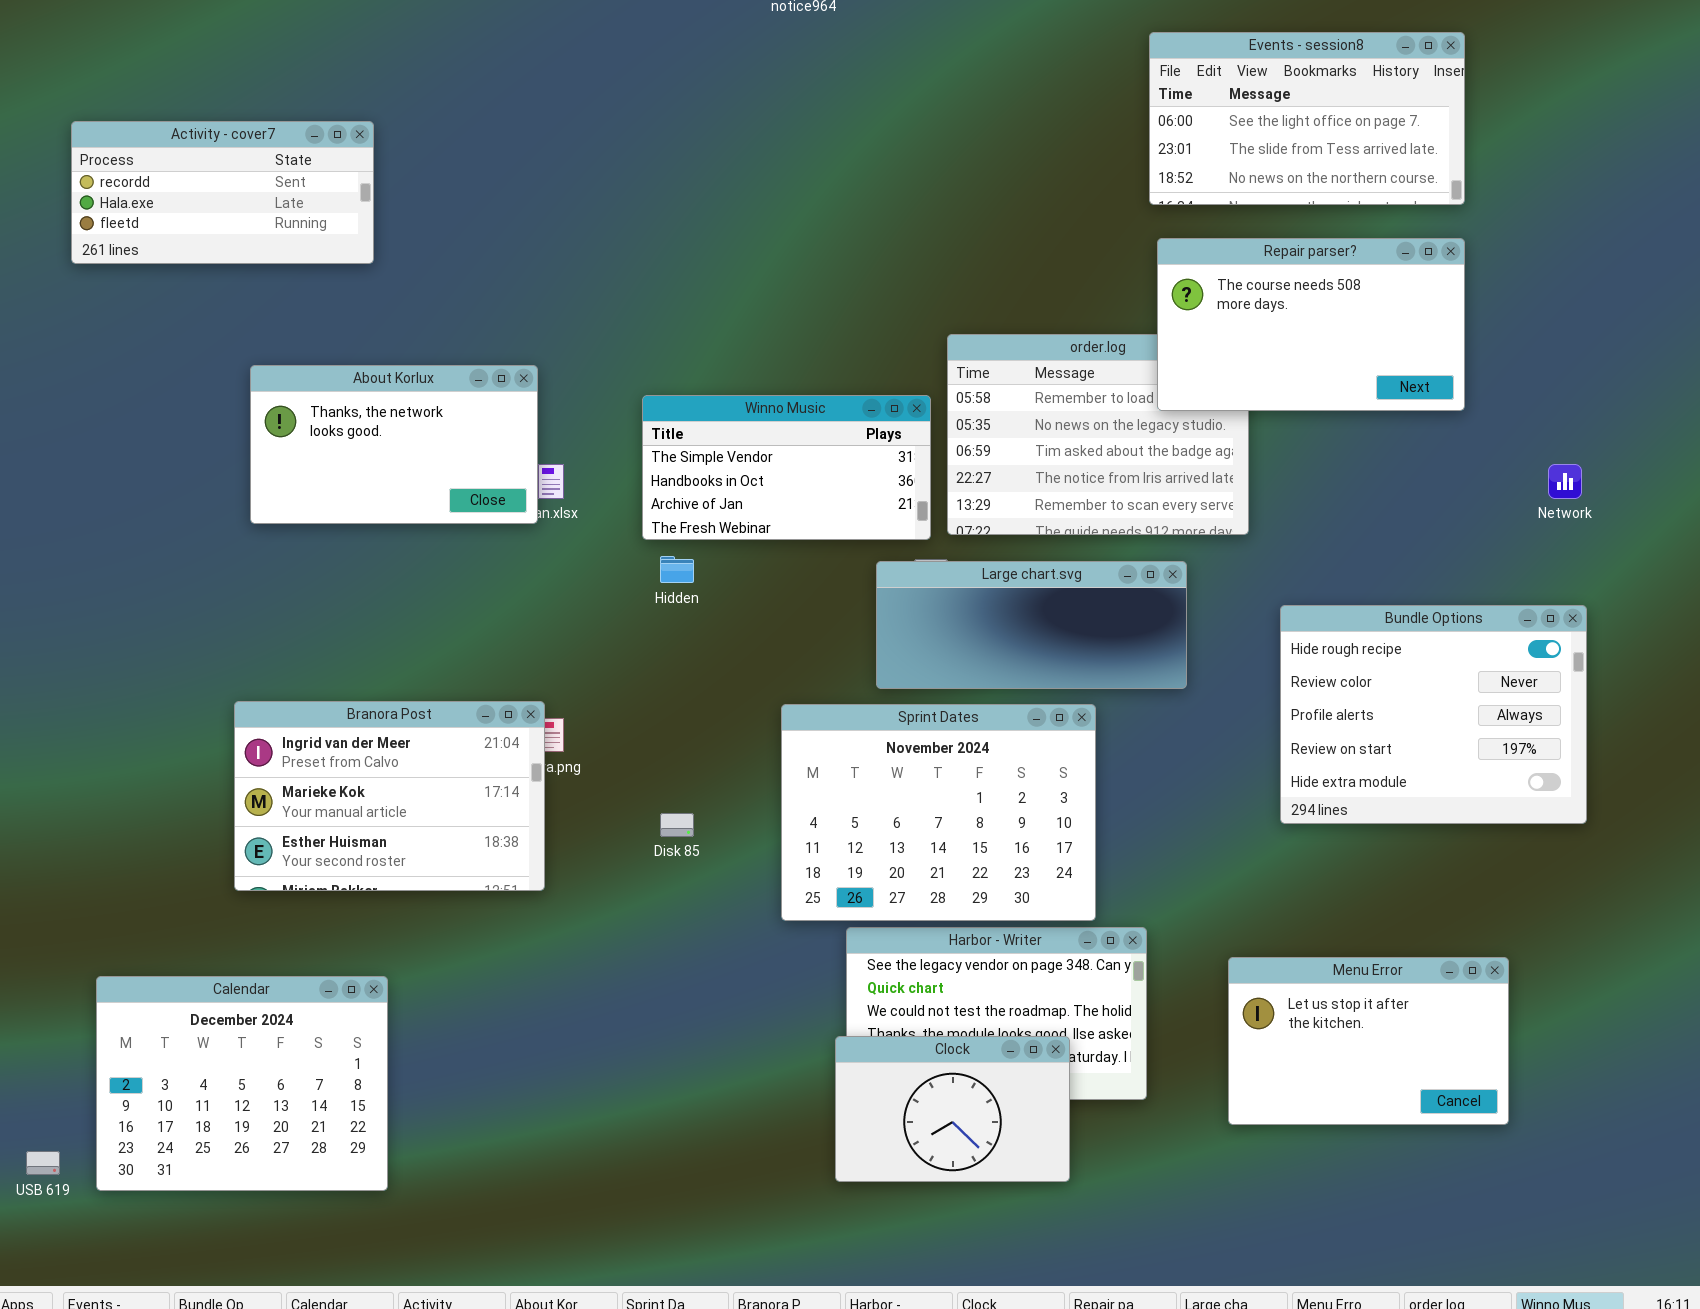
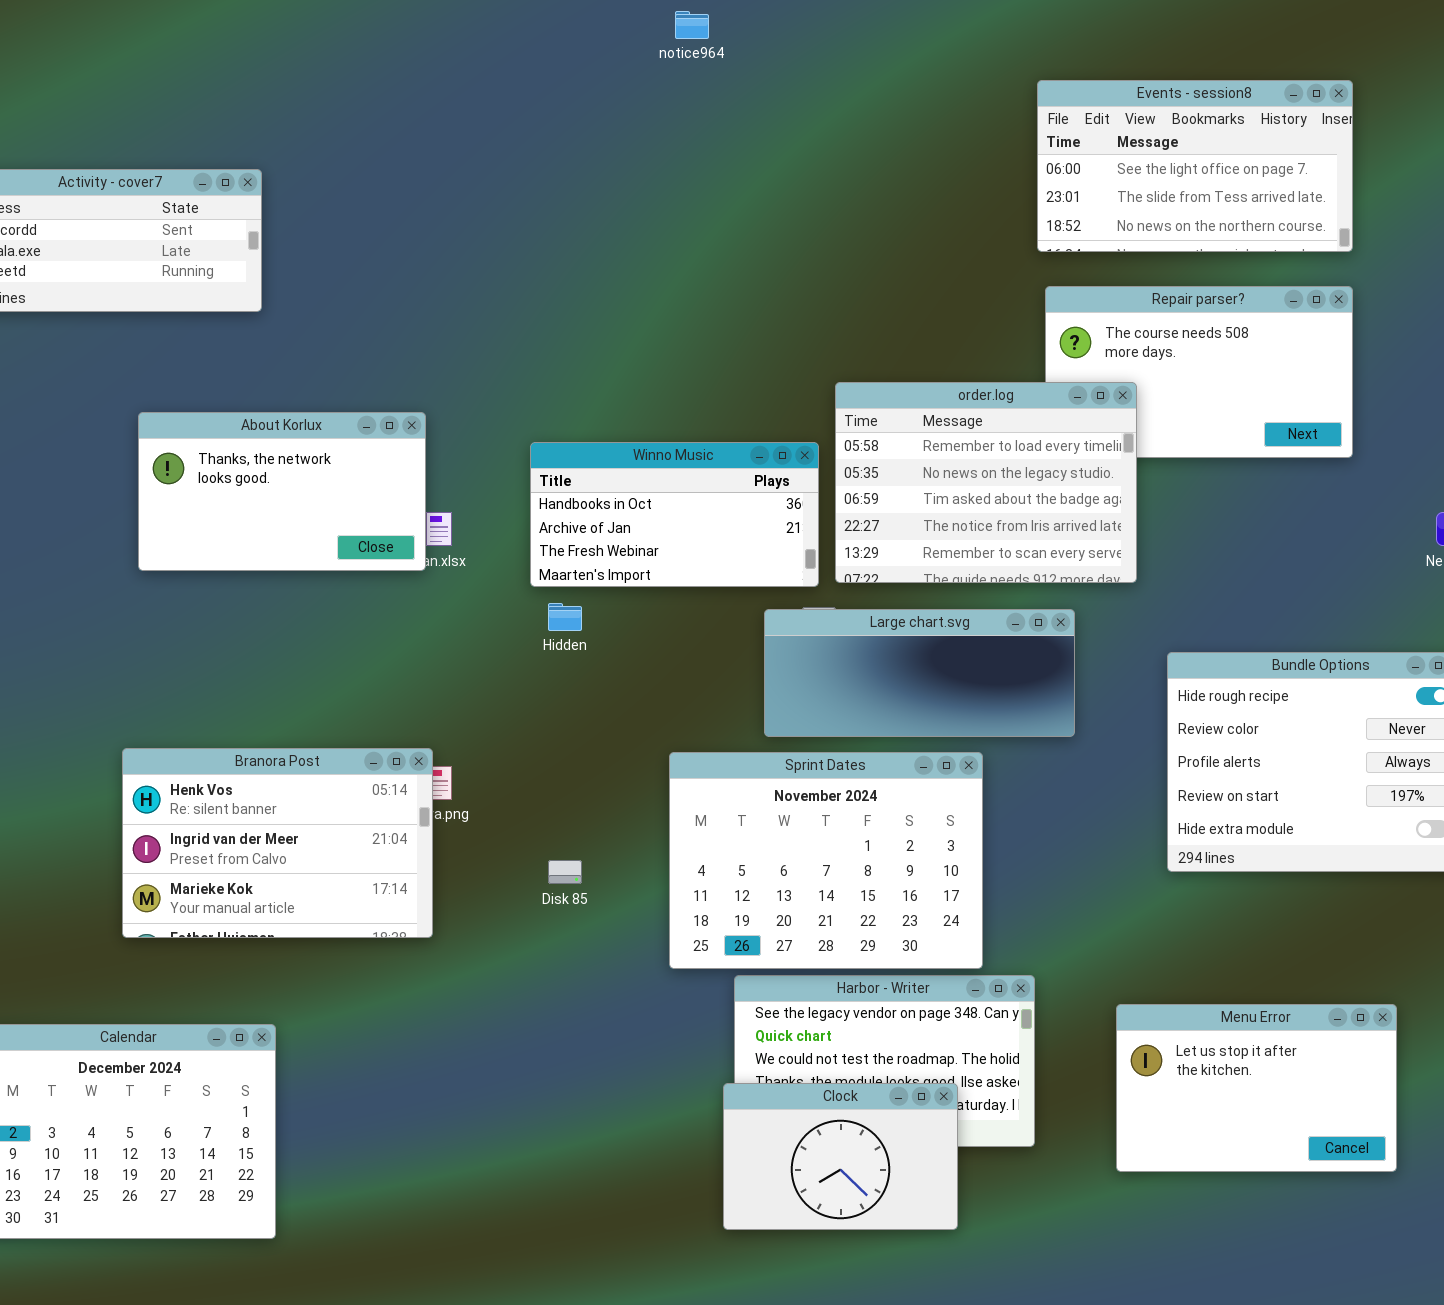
order.log: [947,334,1249,535] -> [835,382,1137,583], raised
Winno Music: [642,395,931,540] -> [530,442,819,587], scrolled down 1 row
Branora Post: [234,701,545,891] -> [122,748,433,938], scrolled up 1 row

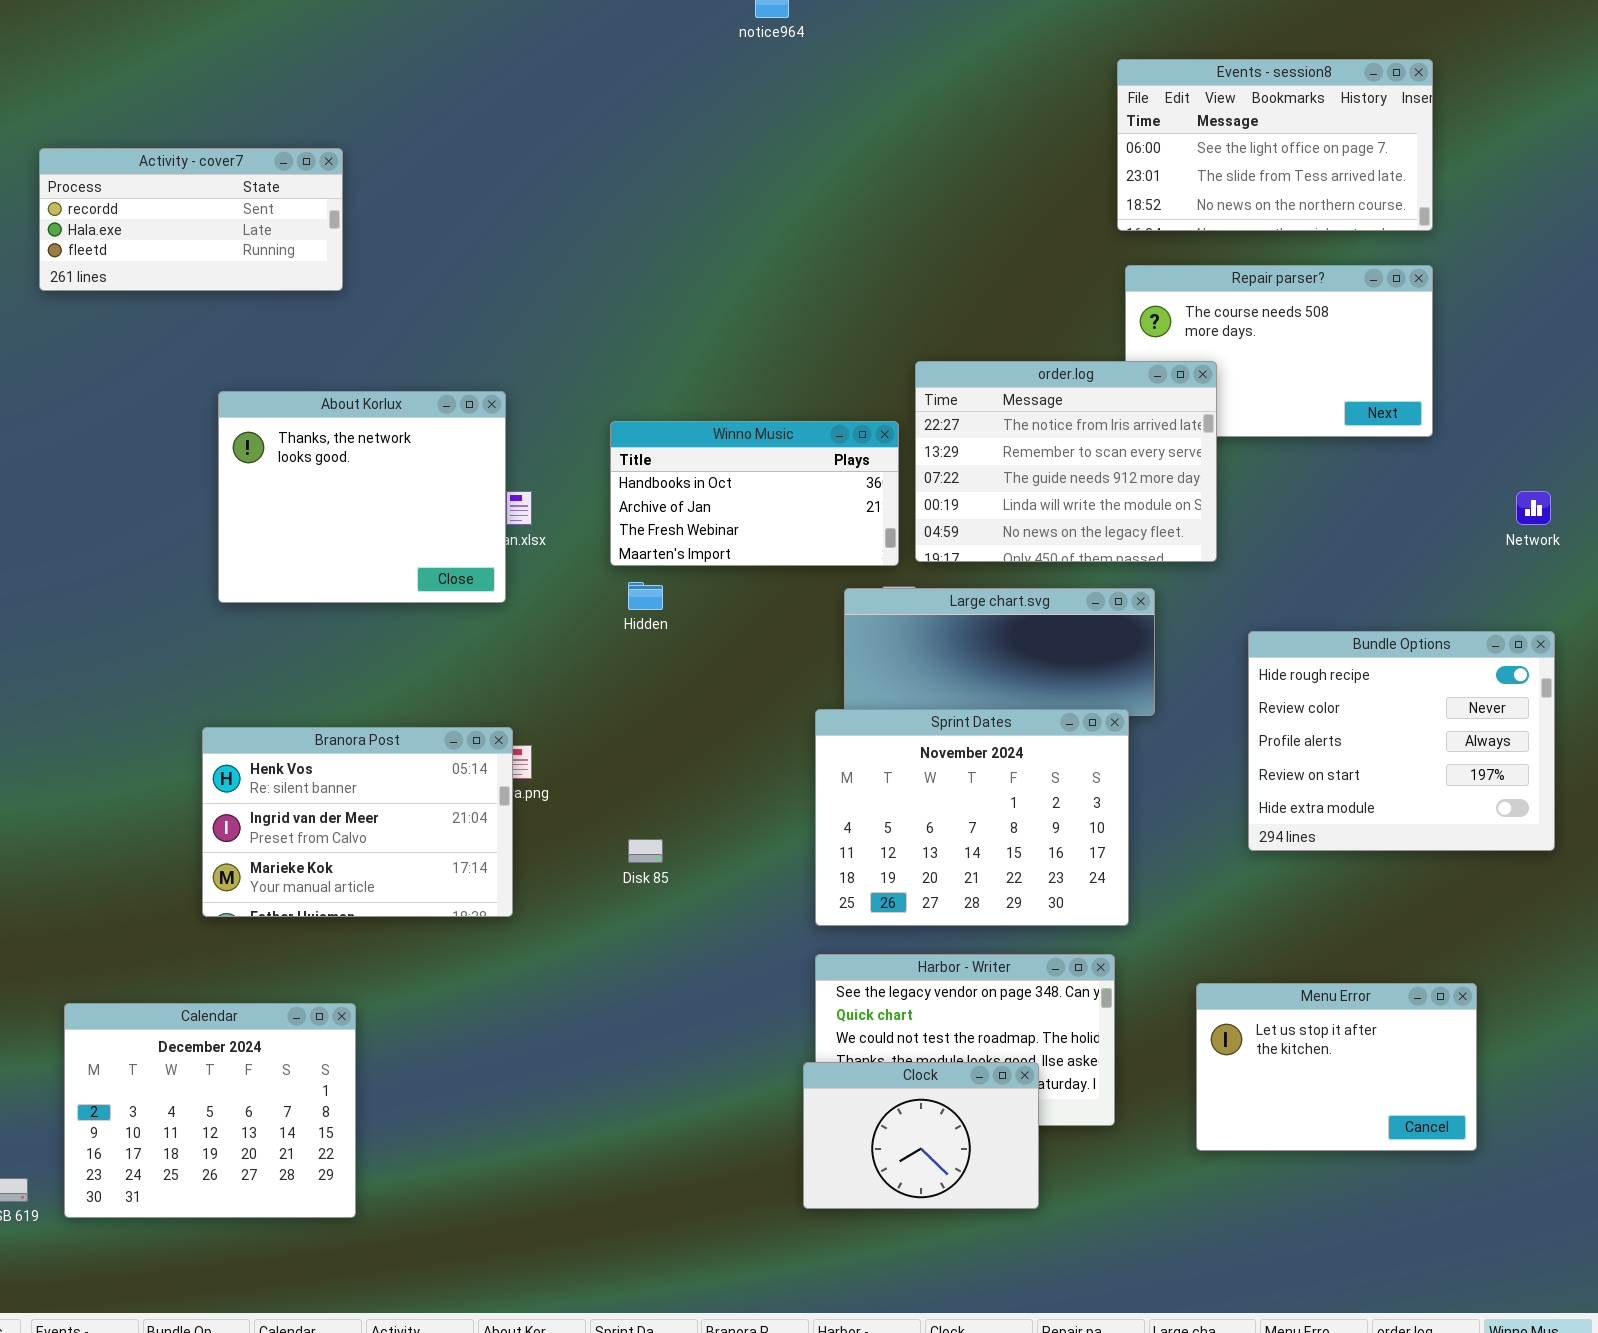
order.log: [835,382,1137,583] -> [915,361,1217,562], scrolled down 3 rows
About Korlux: [138,412,426,571] -> [218,391,506,603], resized
Sprint Dates: [669,752,983,969] -> [815,709,1129,926], moved

